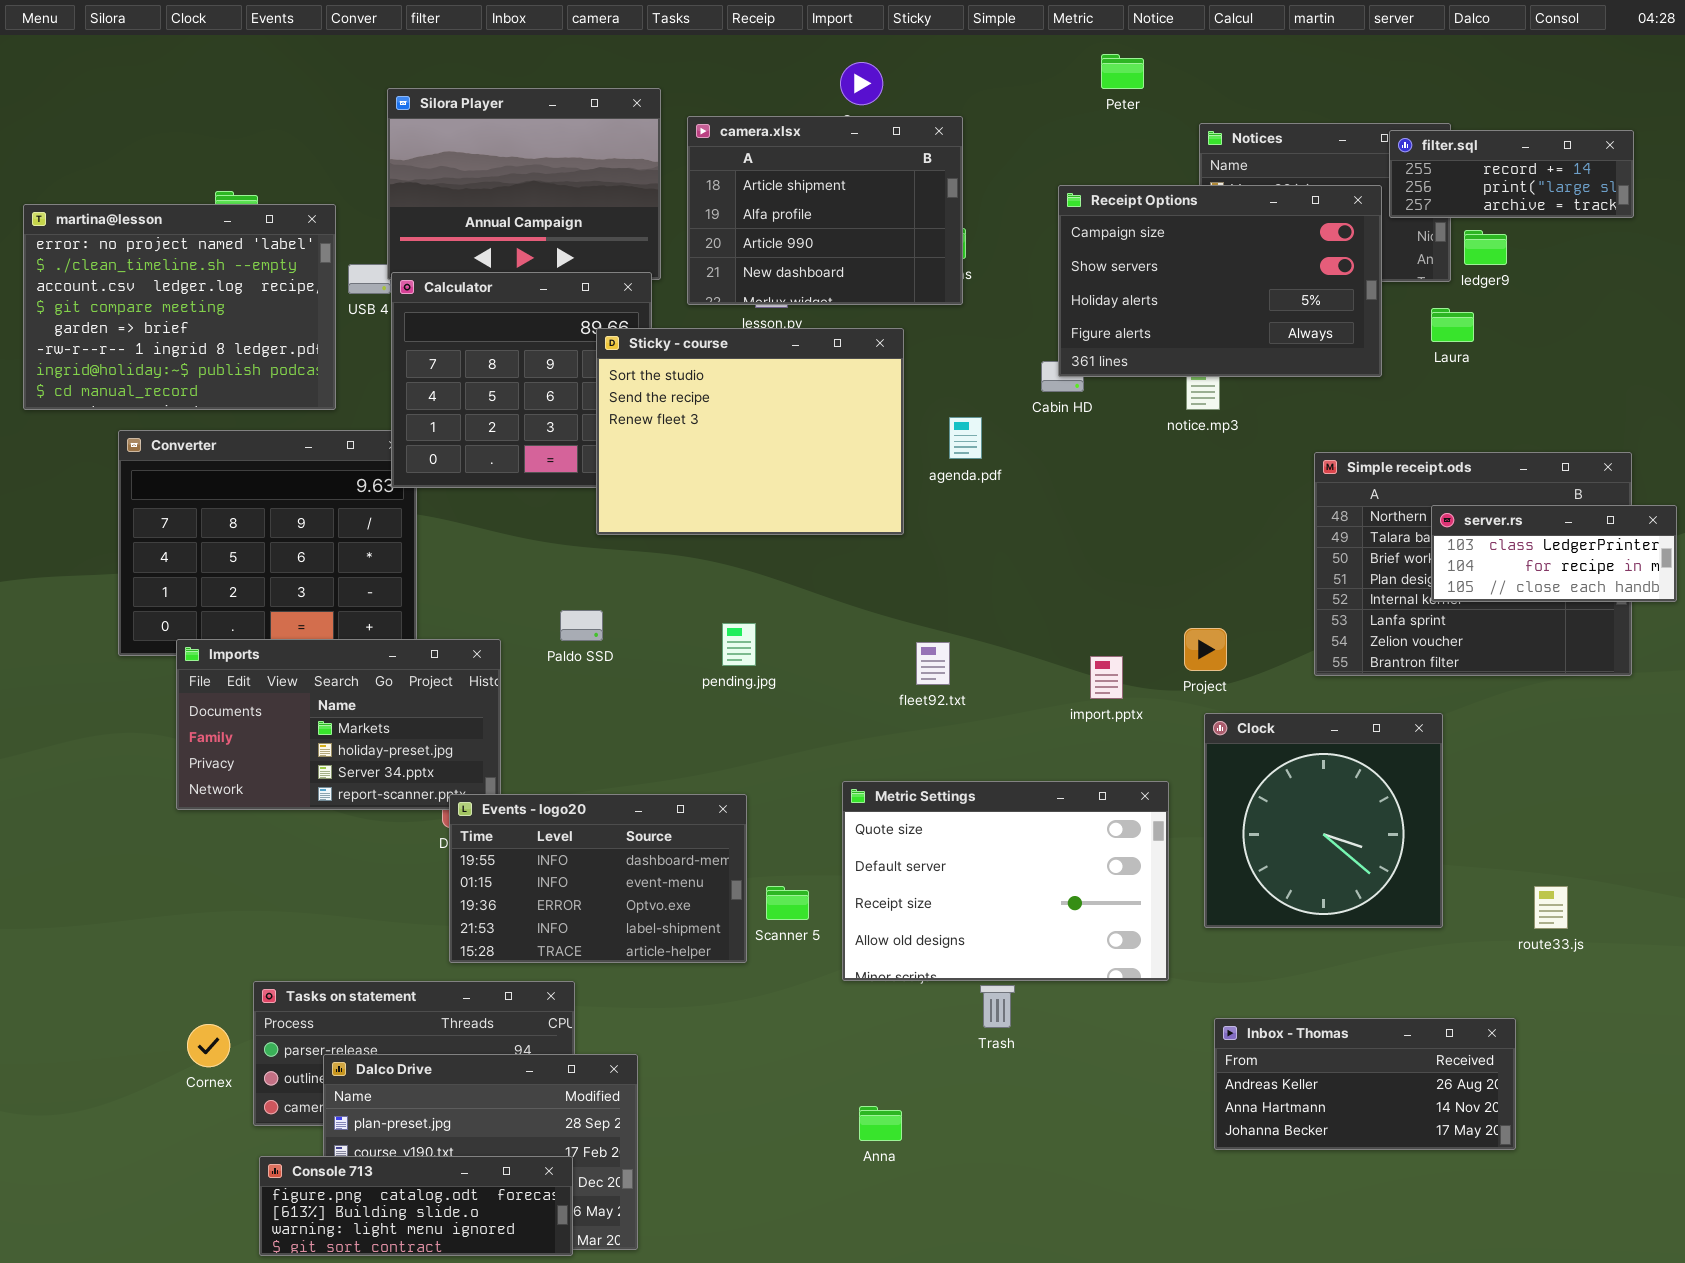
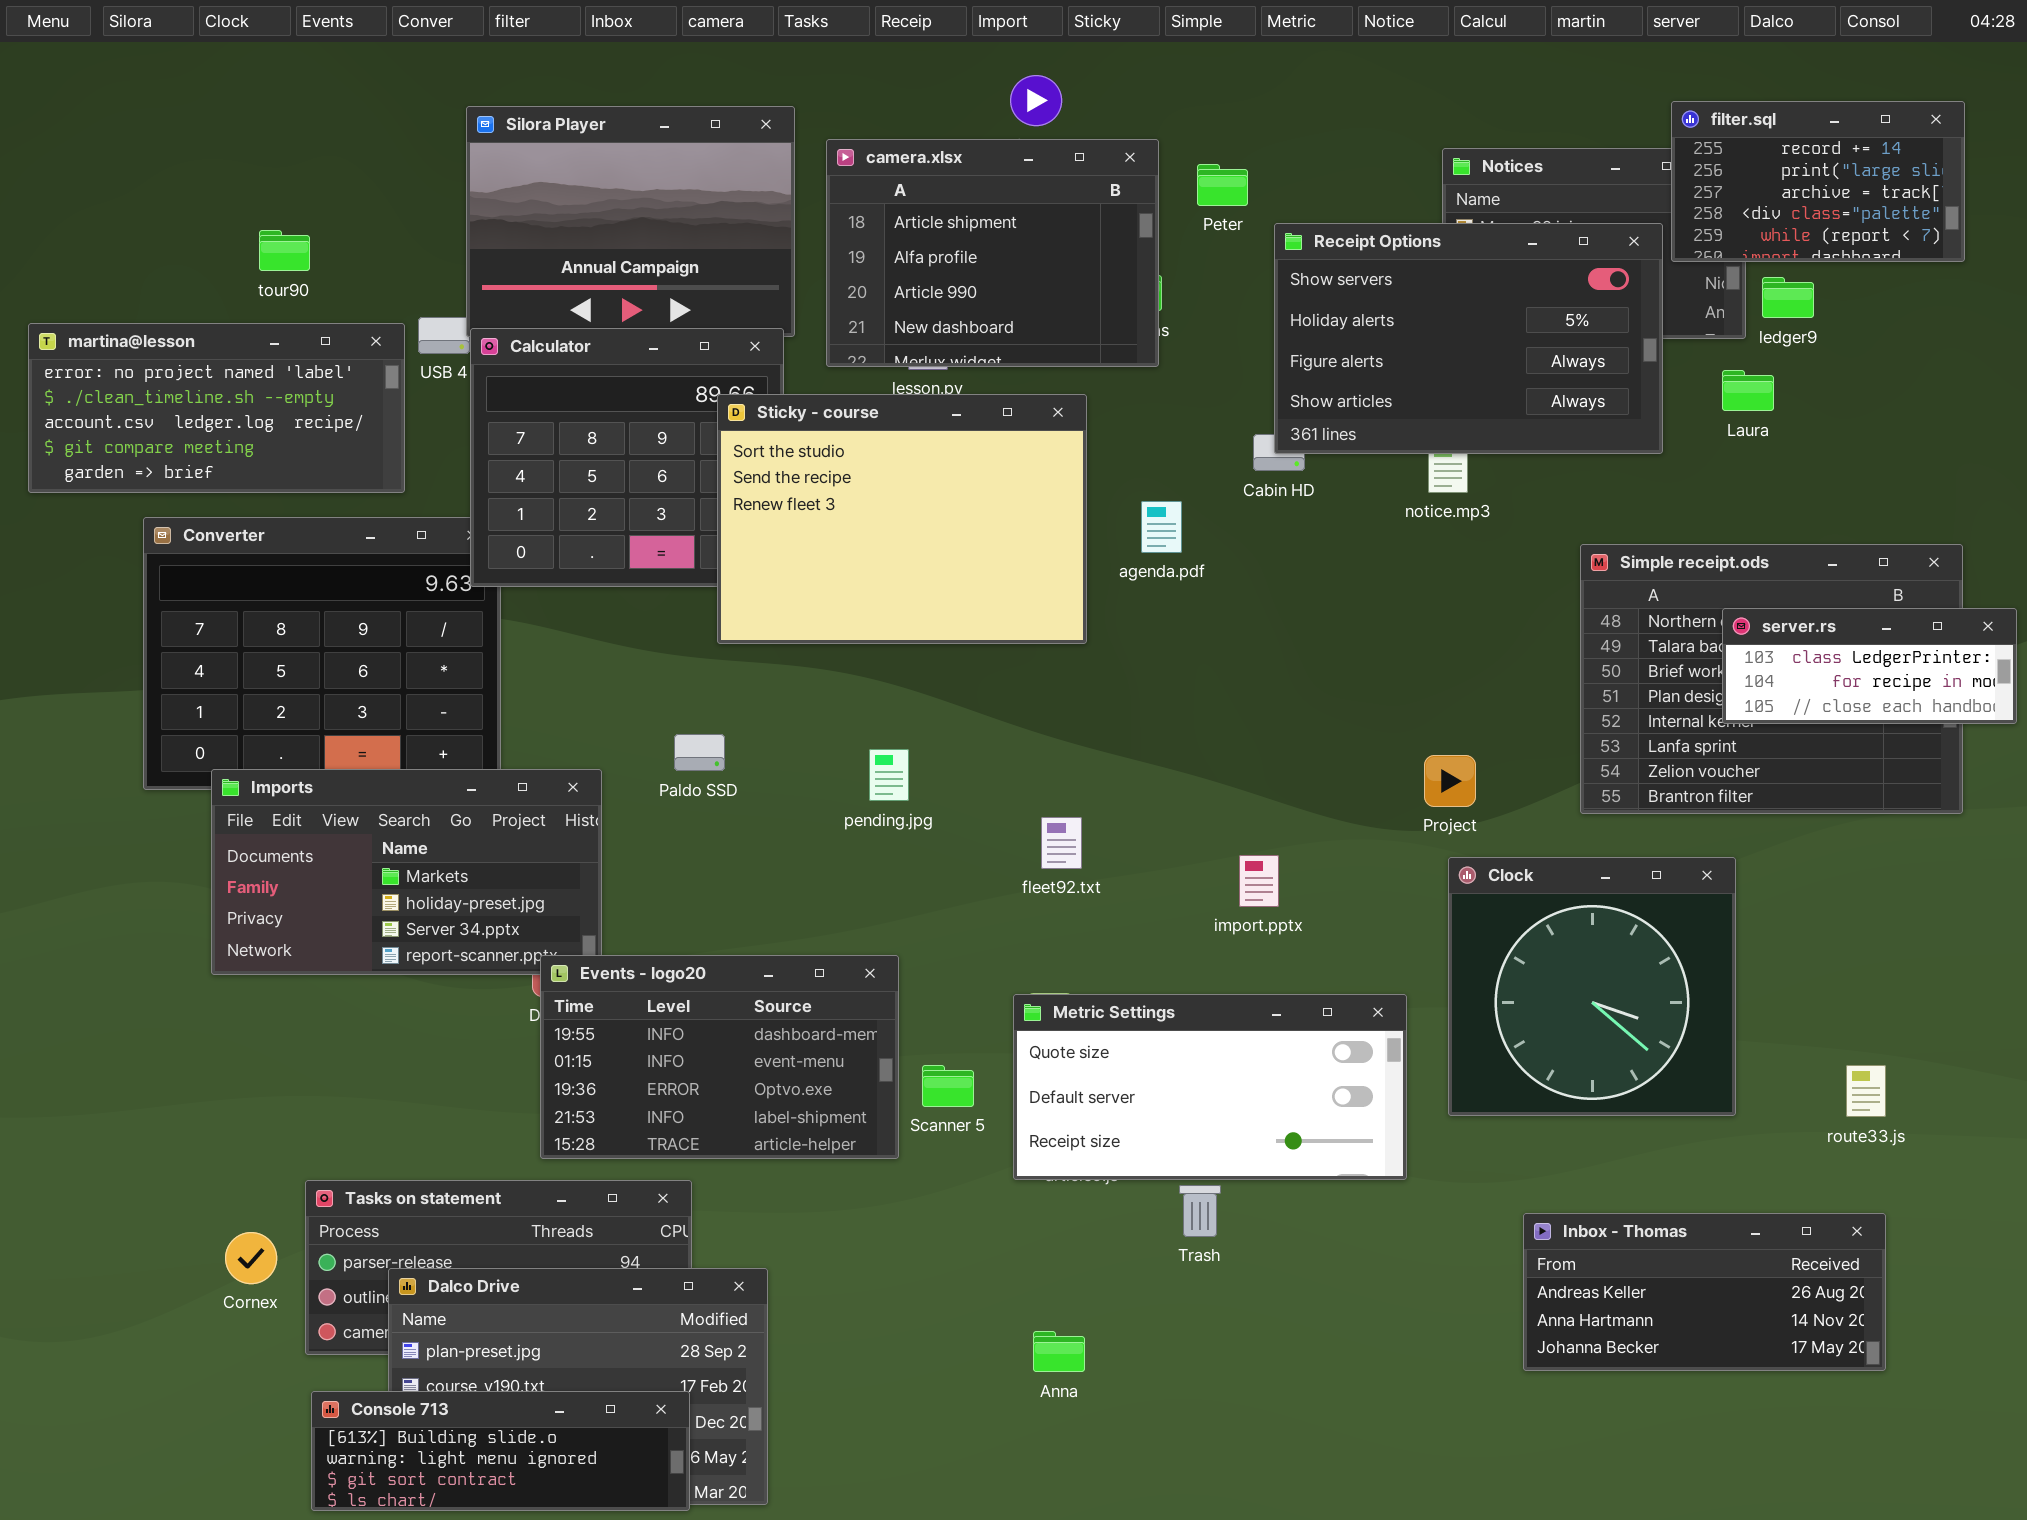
Peter: [1101,54,1144,89] -> [1197,164,1248,206], moved
filter.sql: [1389,130,1634,218] -> [1671,101,1965,262], resized
Receipt Options: [1058,185,1382,377] -> [1274,223,1663,454], scrolled down 1 row
martina@lesson: [23,204,336,410] -> [28,323,405,493], resized
fleet92.txt: [916,642,950,685] -> [1041,817,1082,869], moved
import.pptx: [1090,656,1123,699] -> [1239,855,1279,907], moved
Metric Settings: [842,781,1169,981] -> [1013,994,1407,1180], resized
Inbox - Thomas: [1214,1018,1516,1150] -> [1523,1213,1886,1371], moved
Console 713: [259,1156,573,1256] -> [311,1391,690,1511], scrolled down 1 row

